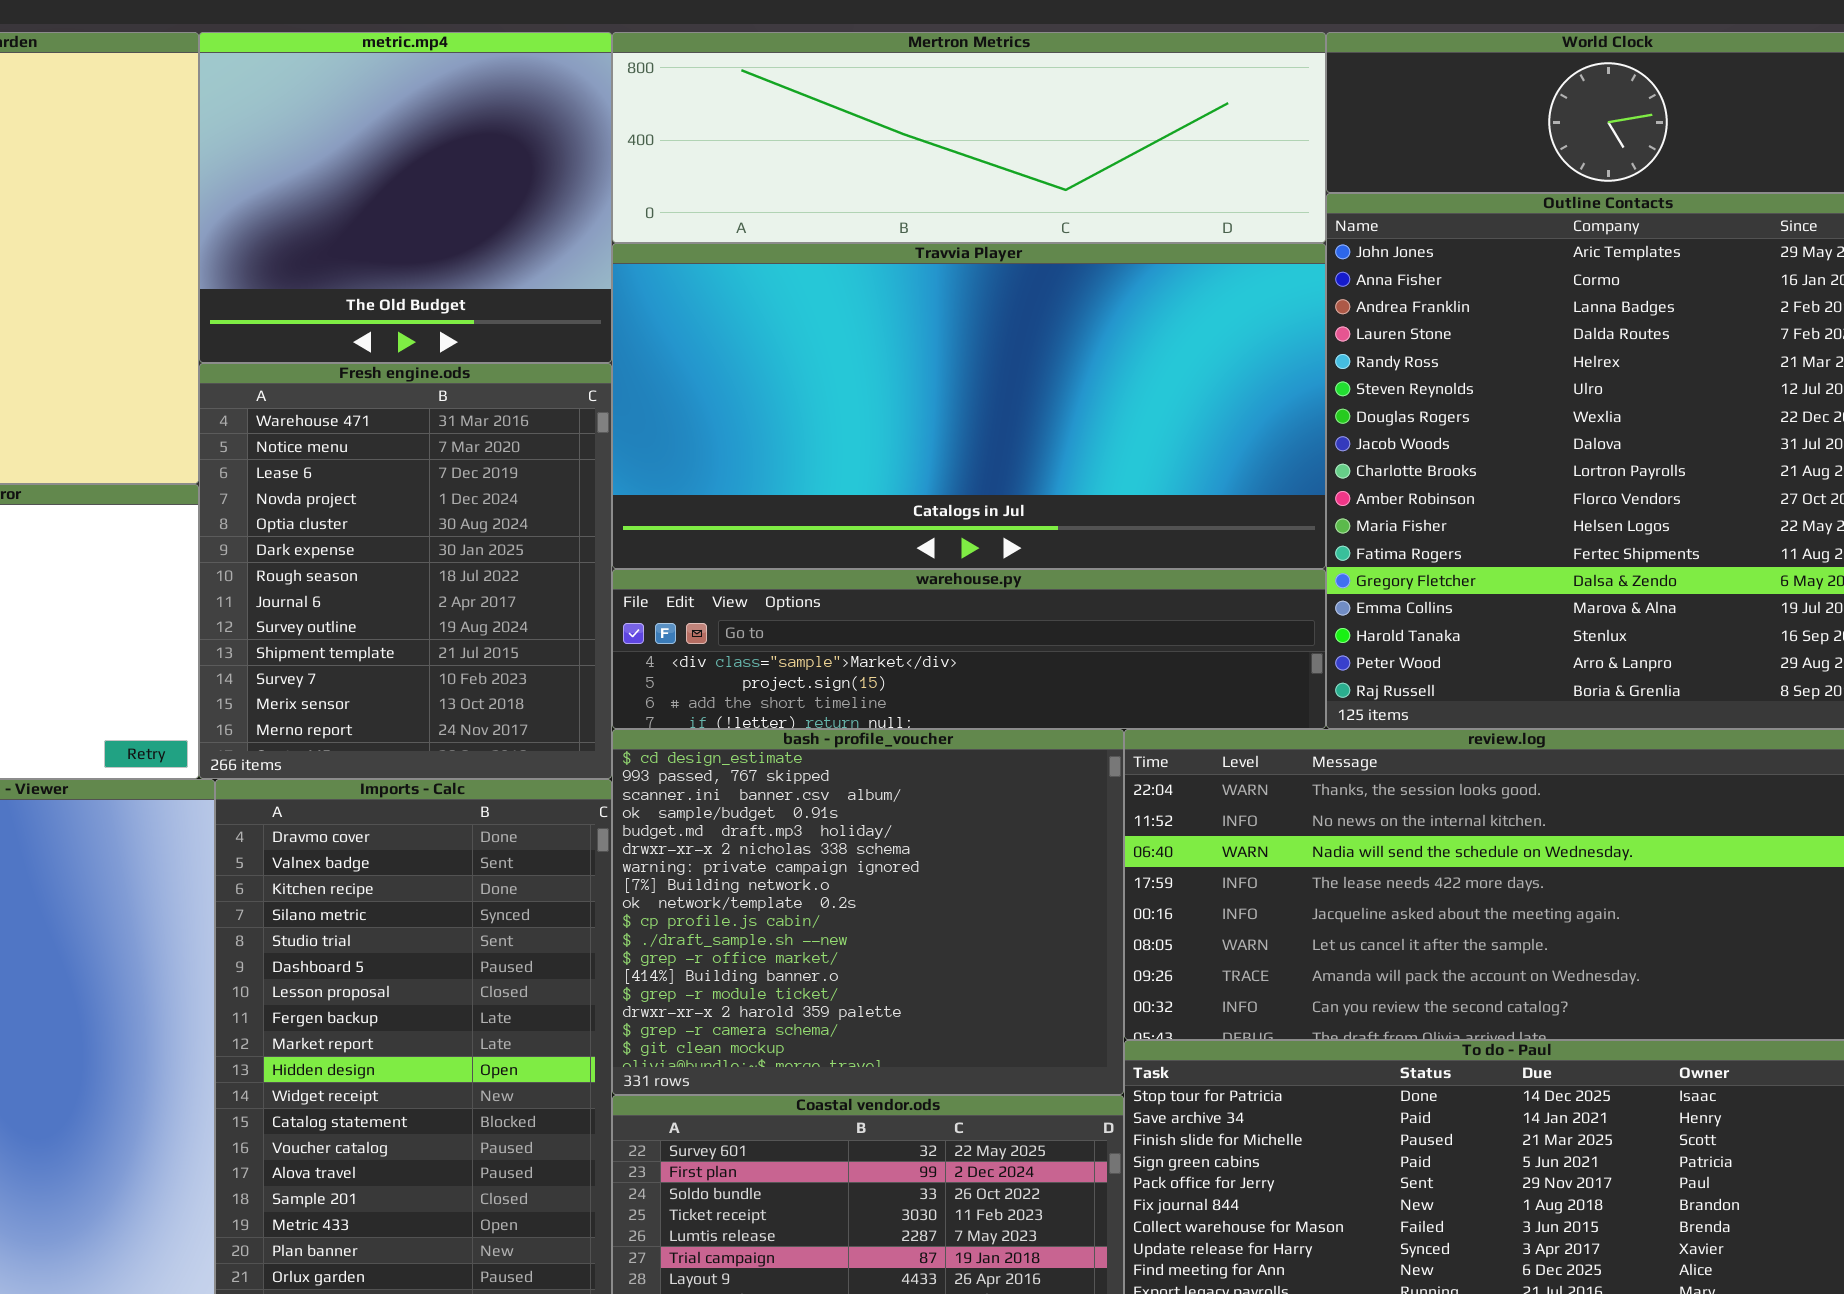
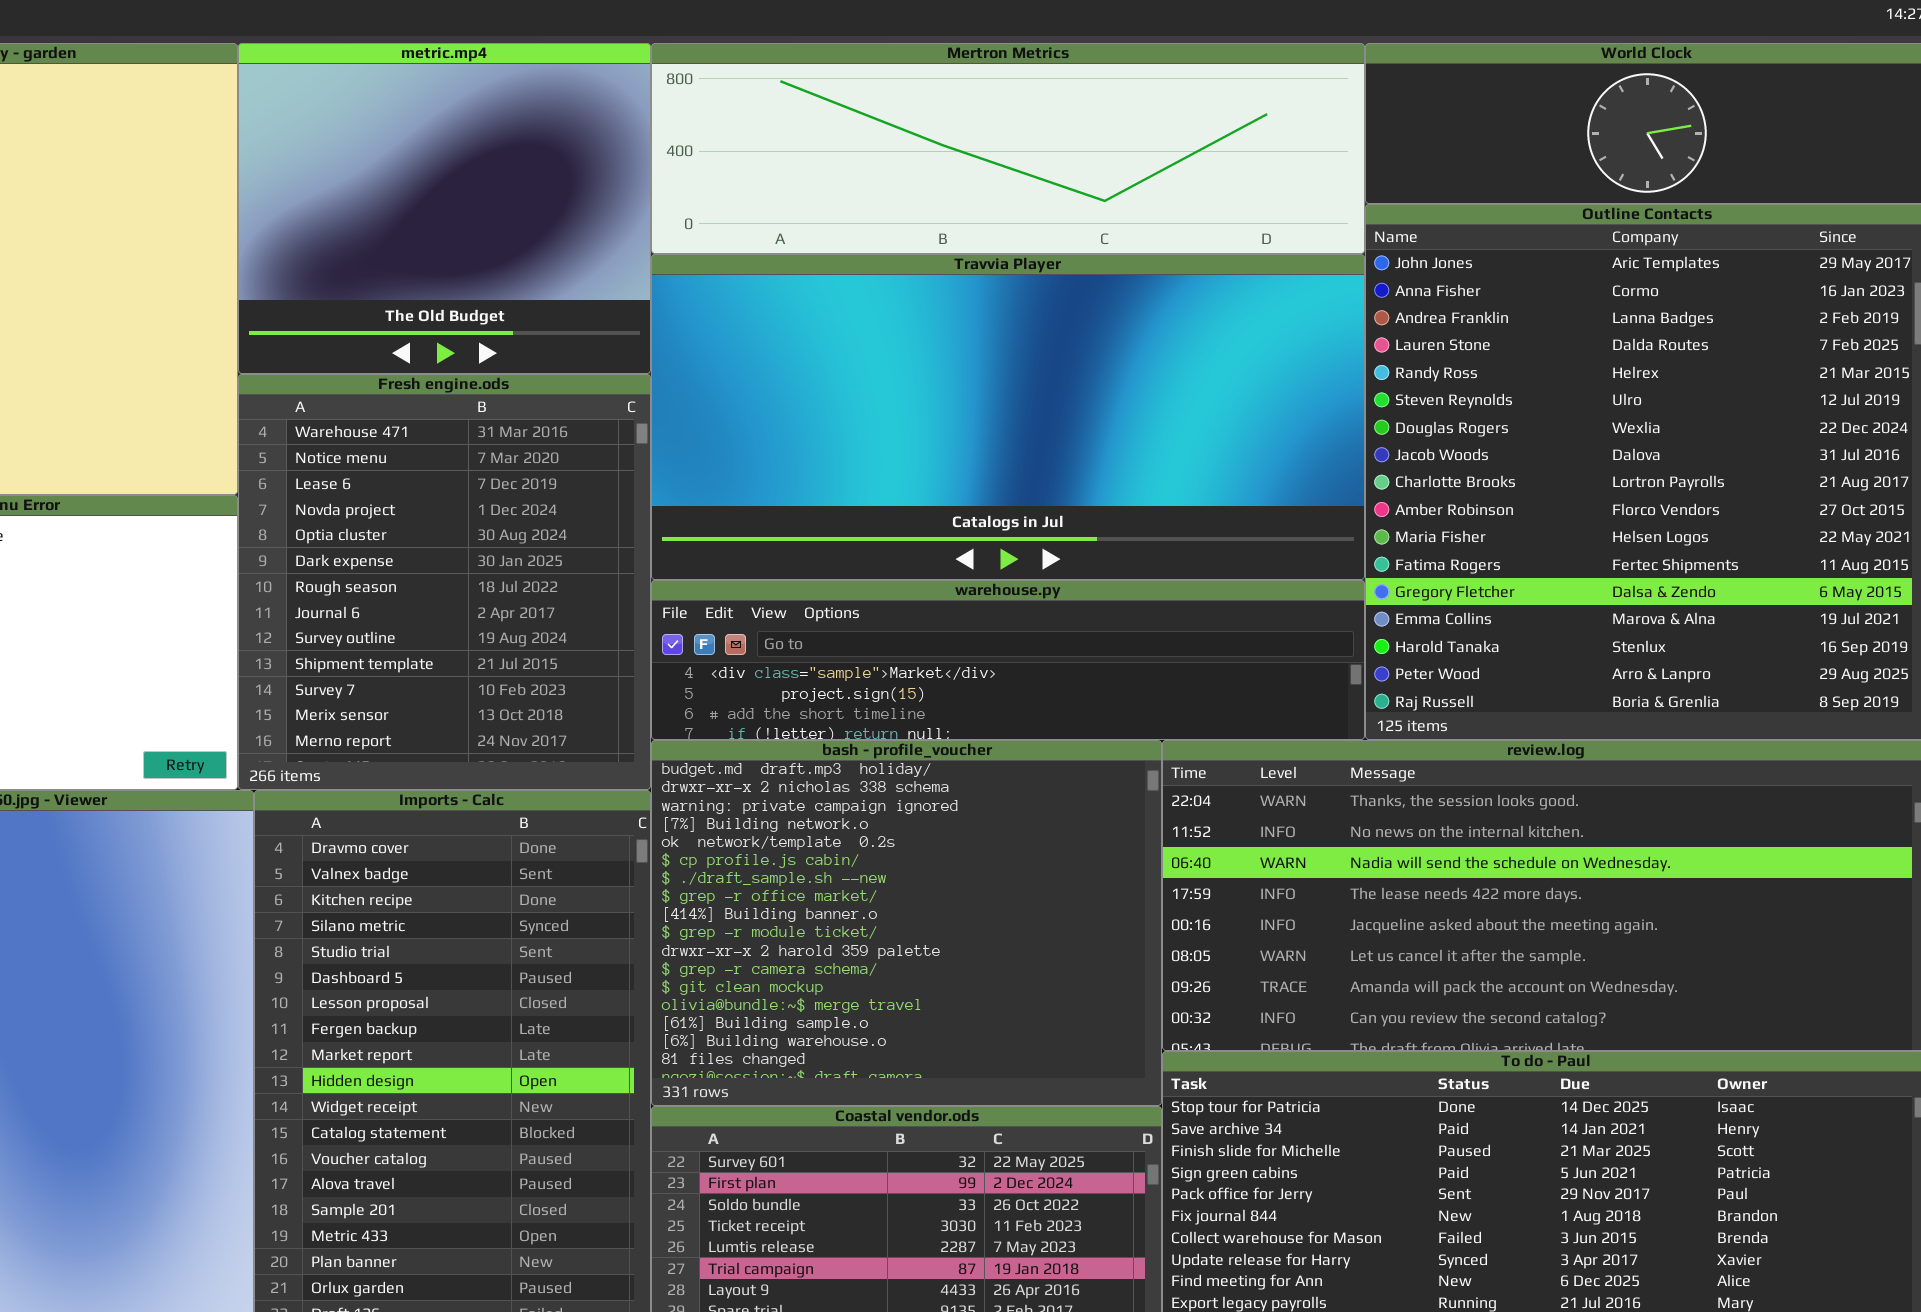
bash - profile_voucher: [612,729,1124,1095] -> [651,740,1162,1106], scrolled down 4 rows

